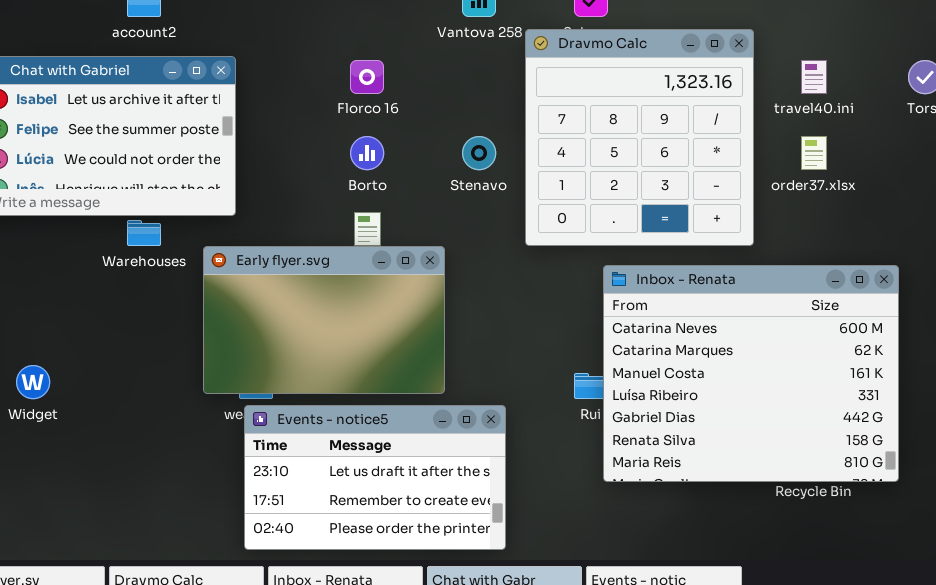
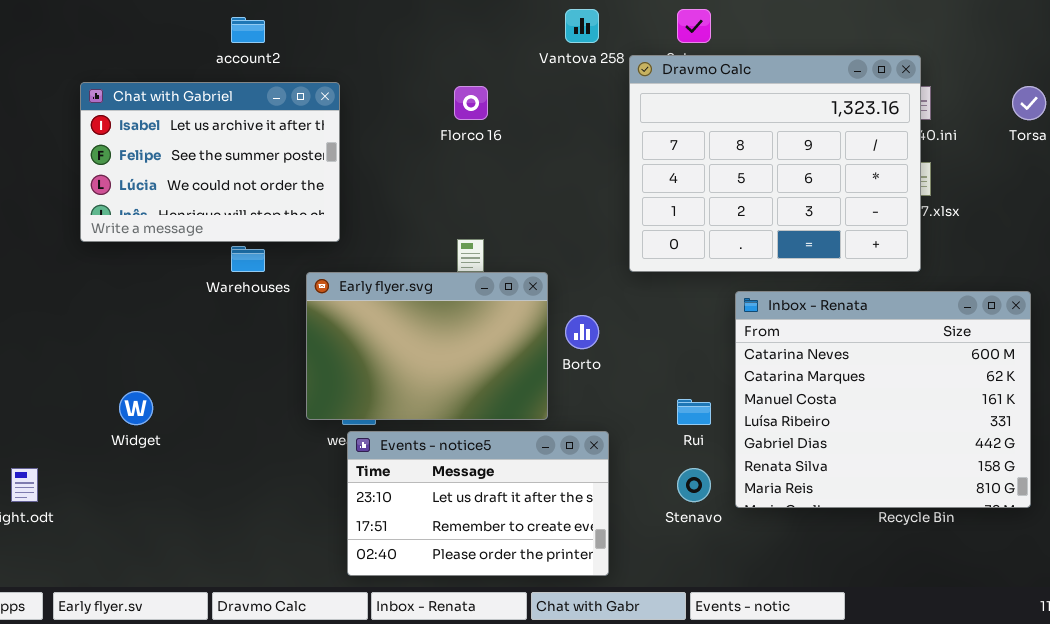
Dravmo Calc: [525,29,754,246] -> [629,55,921,272], resized
Borto: [350,136,384,170] -> [565,315,599,349], moved
Stenavo: [462,136,496,170] -> [677,468,711,502], moved
Inbox - Renata: [603,265,899,482] -> [735,291,1031,508], moved

